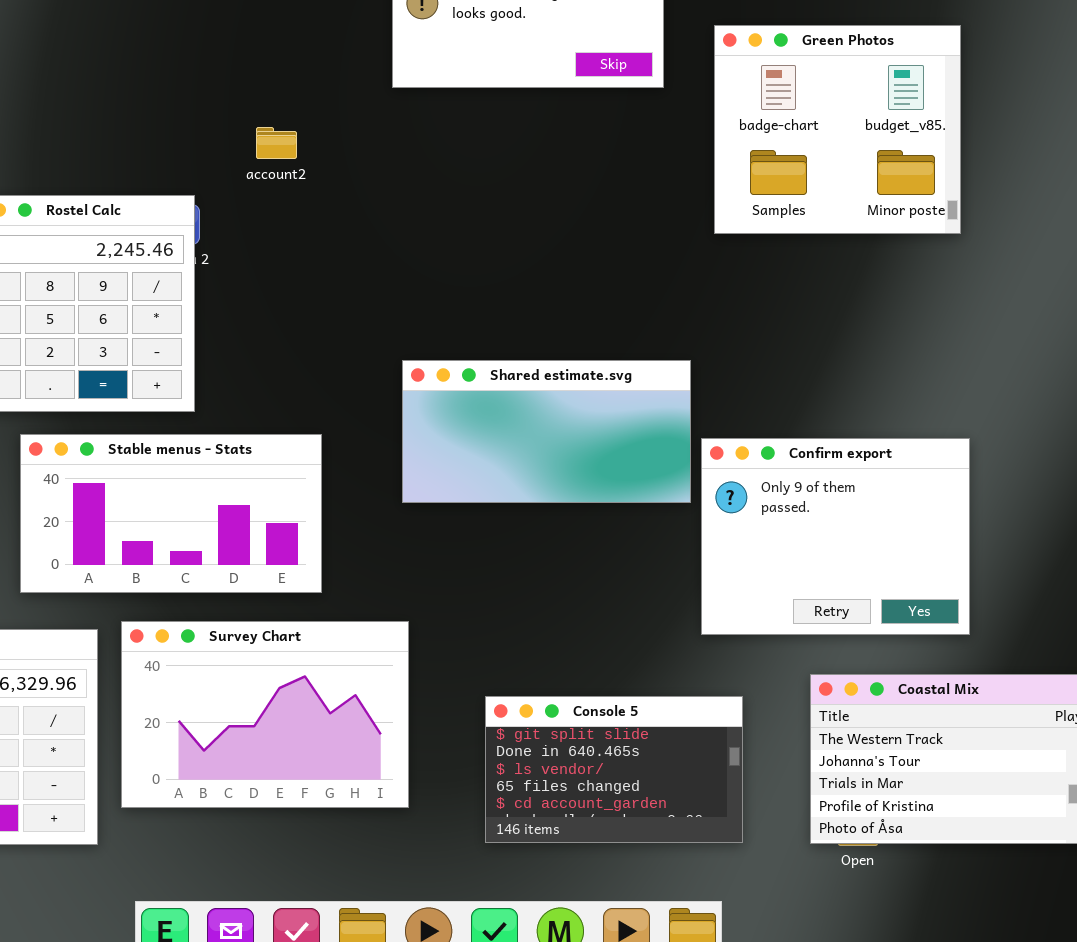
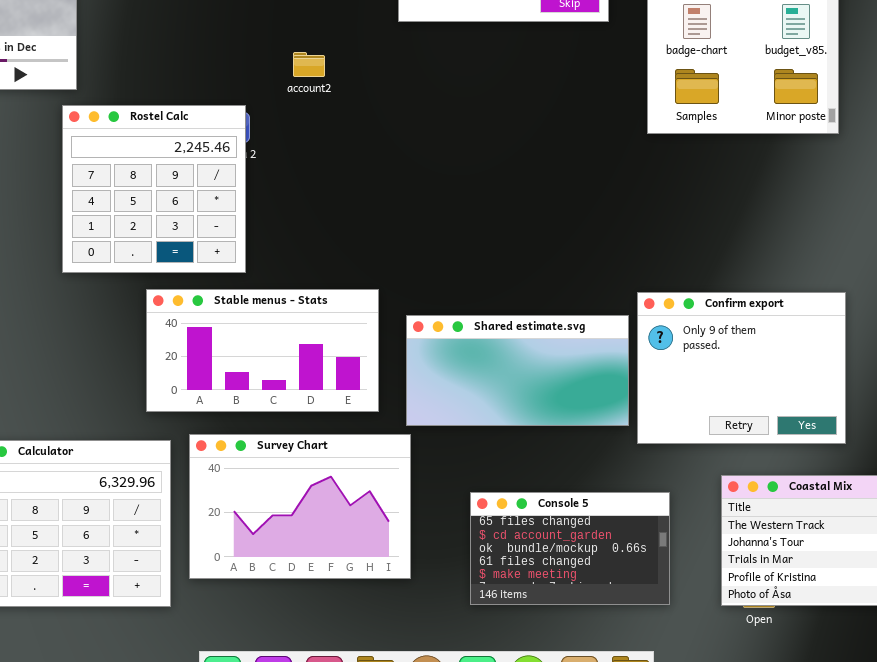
Shared estimate.svg: [402,360,691,503] -> [406,315,629,426], moved
Stable menus - Stats: [20,434,322,593] -> [146,289,379,412], moved
Console 5: [485,696,743,843] -> [470,492,670,605], scrolled down 3 rows

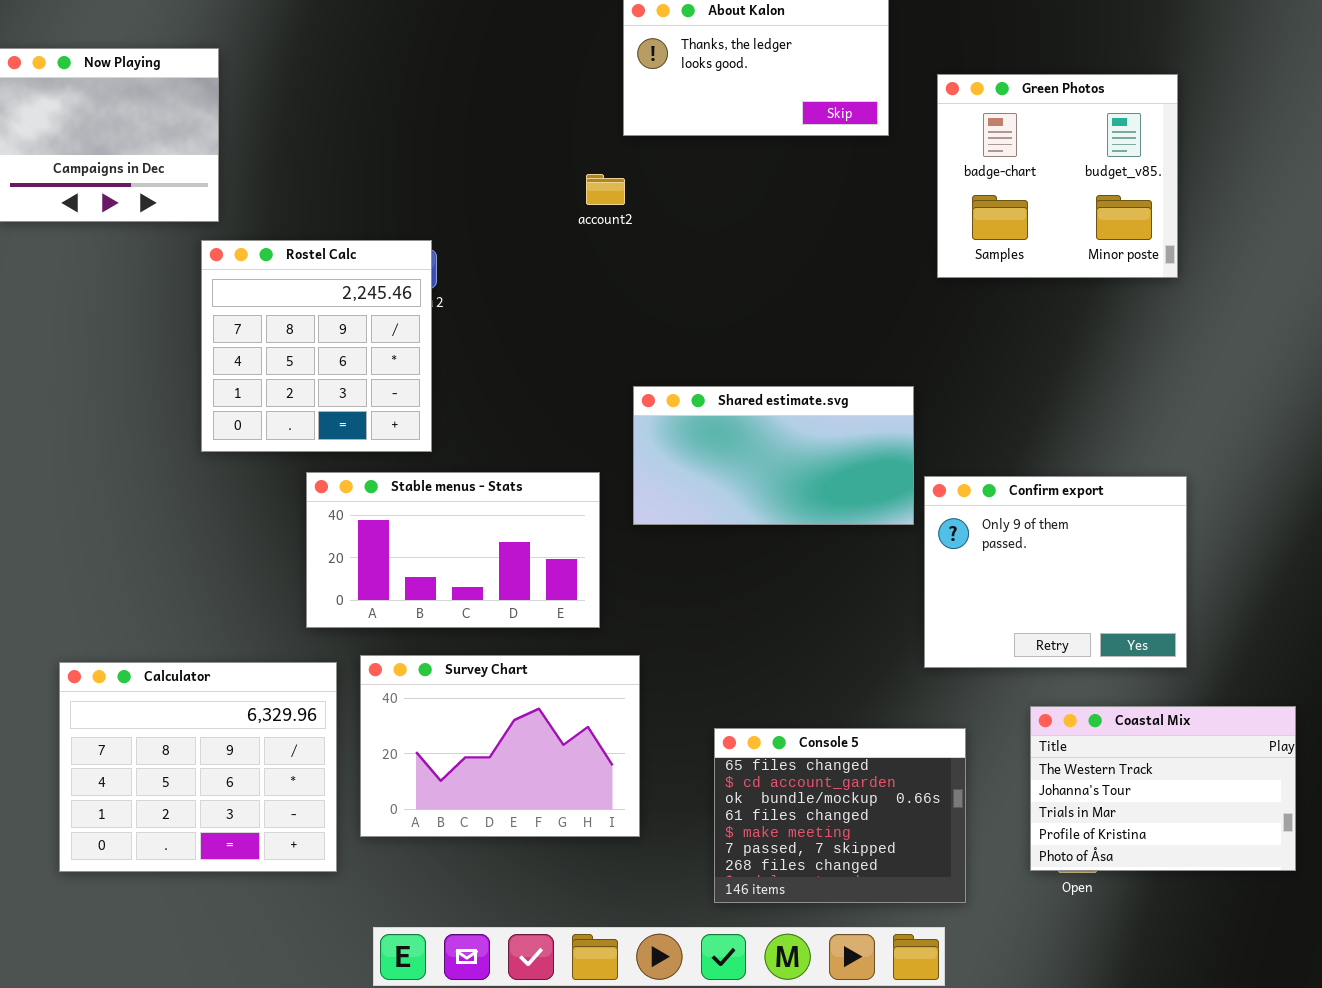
account2: [293,52,325,77] -> [586,174,625,205], moved
Shared estimate.svg: [406,315,629,426] -> [633,386,914,525], moved
Console 5: [470,492,670,605] -> [714,728,966,903], resized

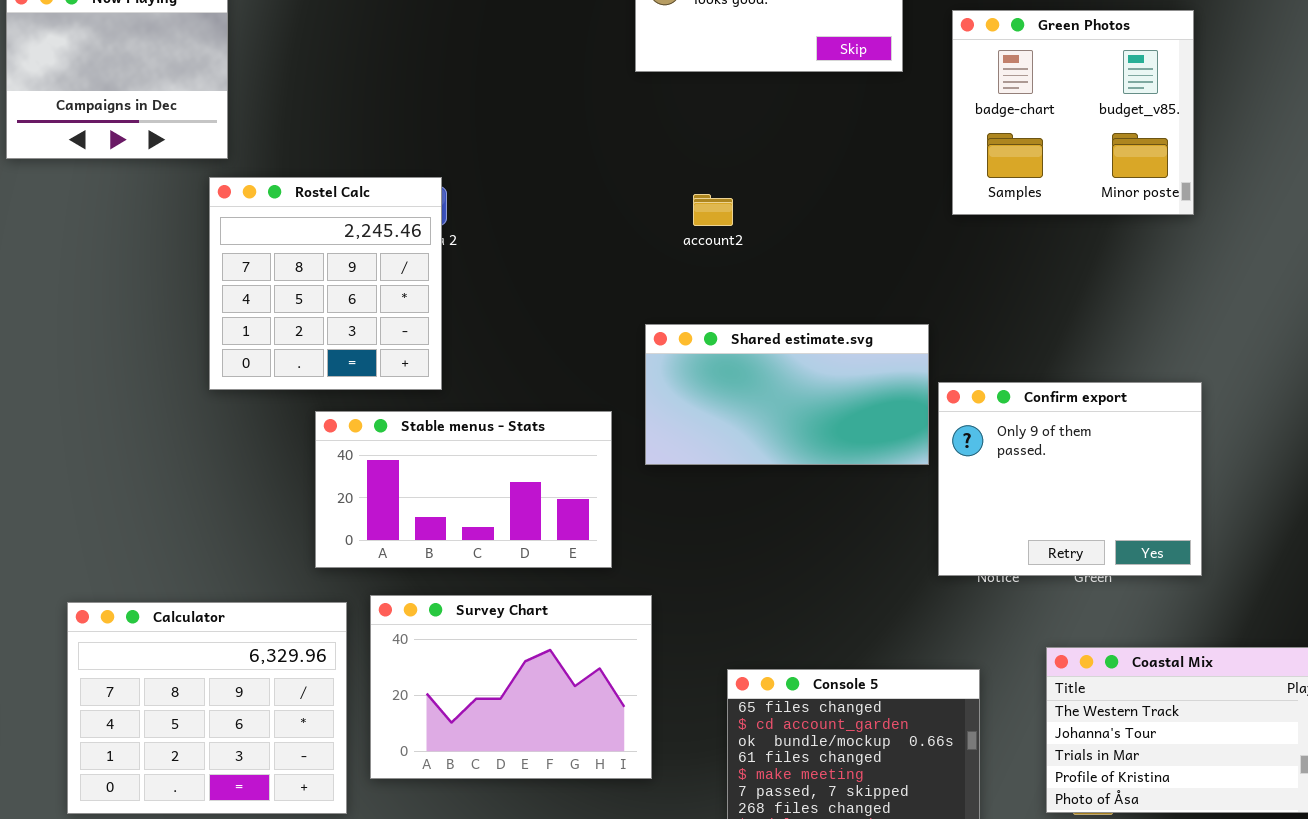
account2: [586,174,625,205] -> [693,194,733,226], moved
Confirm export: [924,476,1187,668] -> [938,382,1202,576], moved

